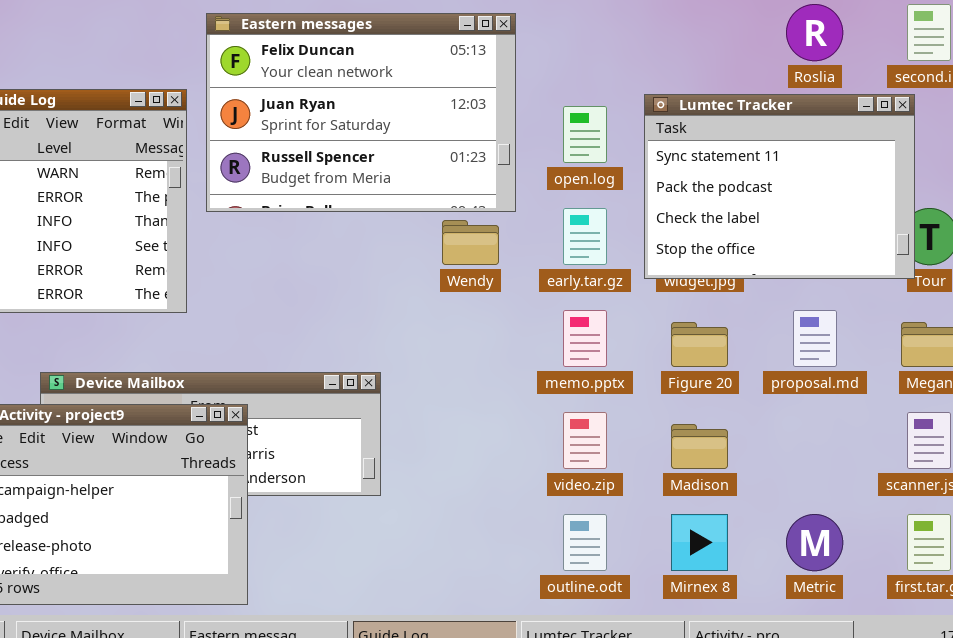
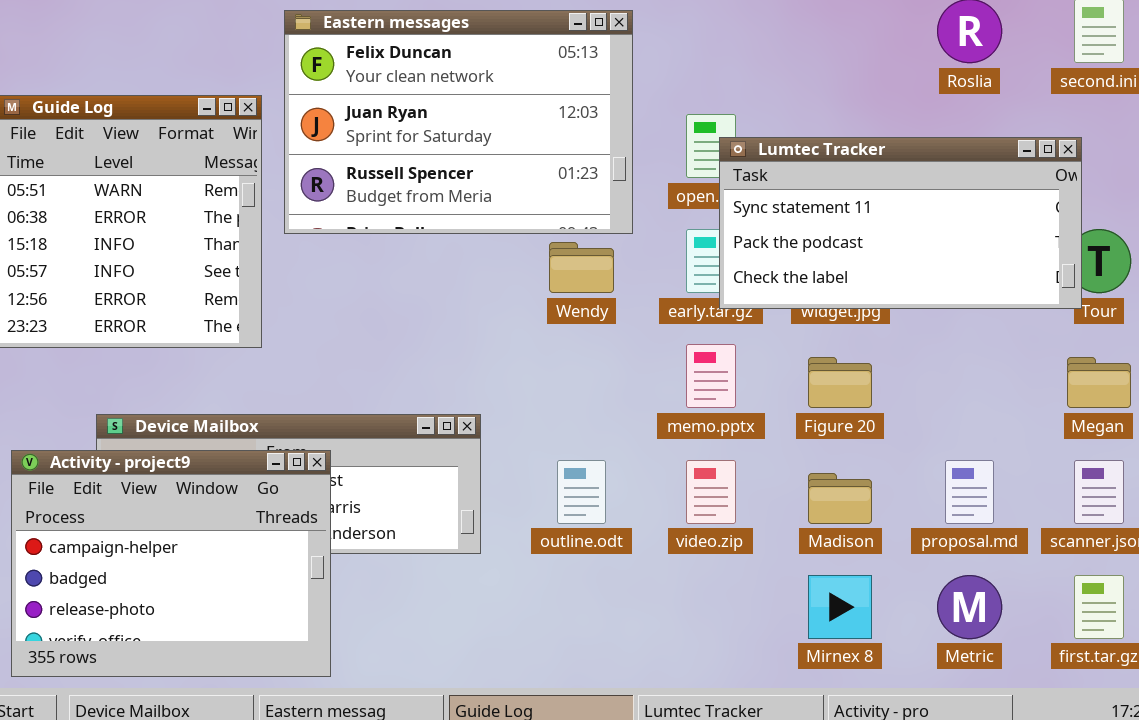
Lumtec Tracker: [644,94,915,279] -> [719,137,1082,309], resized
proposal.md: [793,310,837,367] -> [945,460,994,524], moved
outline.odt: [563,514,607,571] -> [557,460,606,524], moved

